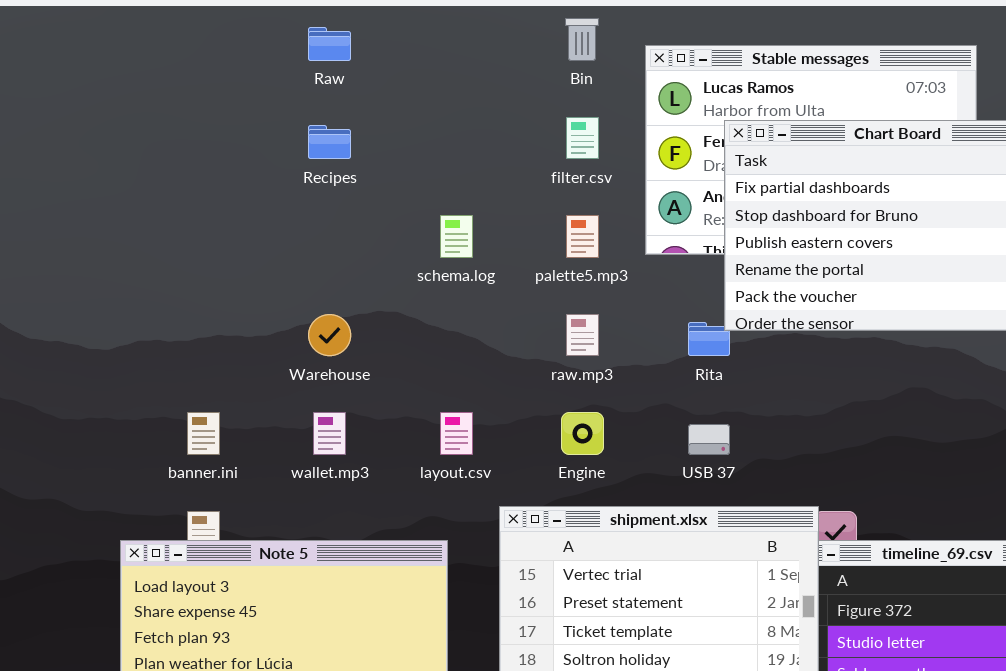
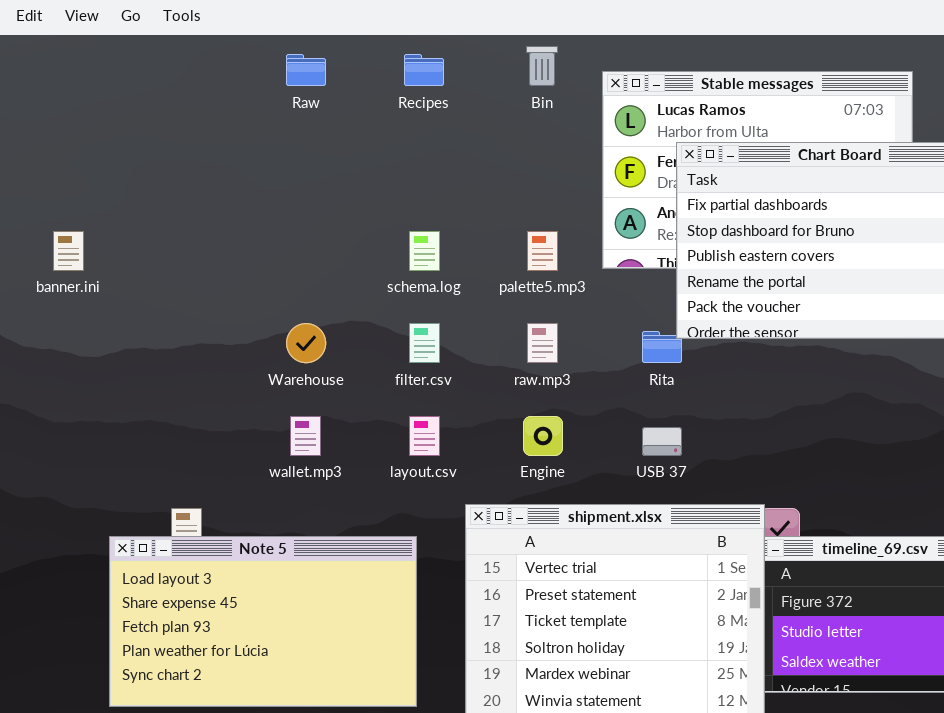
filter.csv: [566,117,599,159] -> [409,323,440,363], moved
Recipes: [308,125,351,159] -> [404,54,444,86], moved
banner.ini: [187,412,220,455] -> [53,231,84,271], moved

